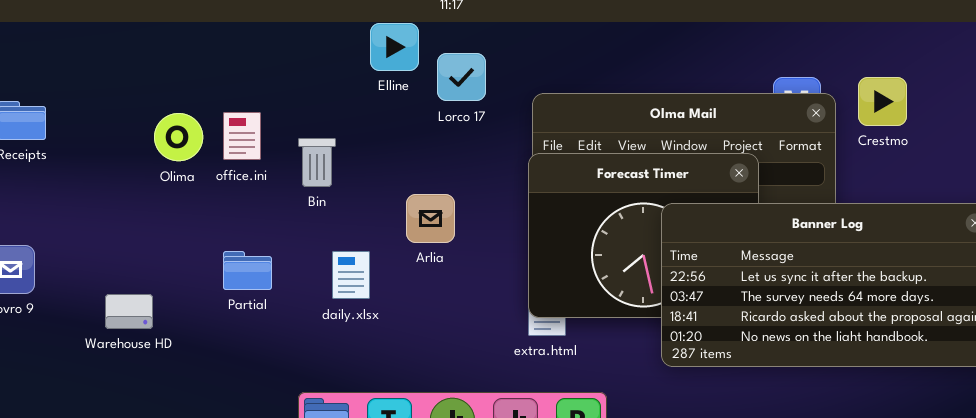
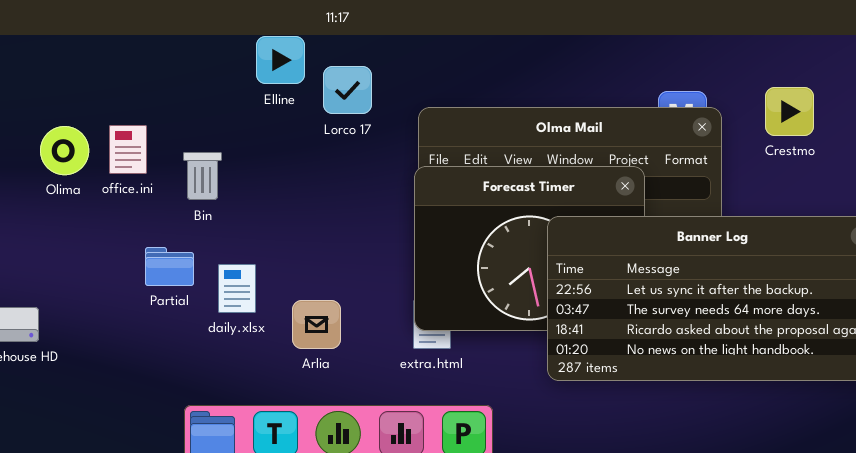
Crestmo: [858,77,907,126] -> [765,87,814,136], moved
Arlia: [406,194,455,243] -> [292,300,341,349], moved
Partial: [223,251,272,290] -> [145,247,194,286], moved

